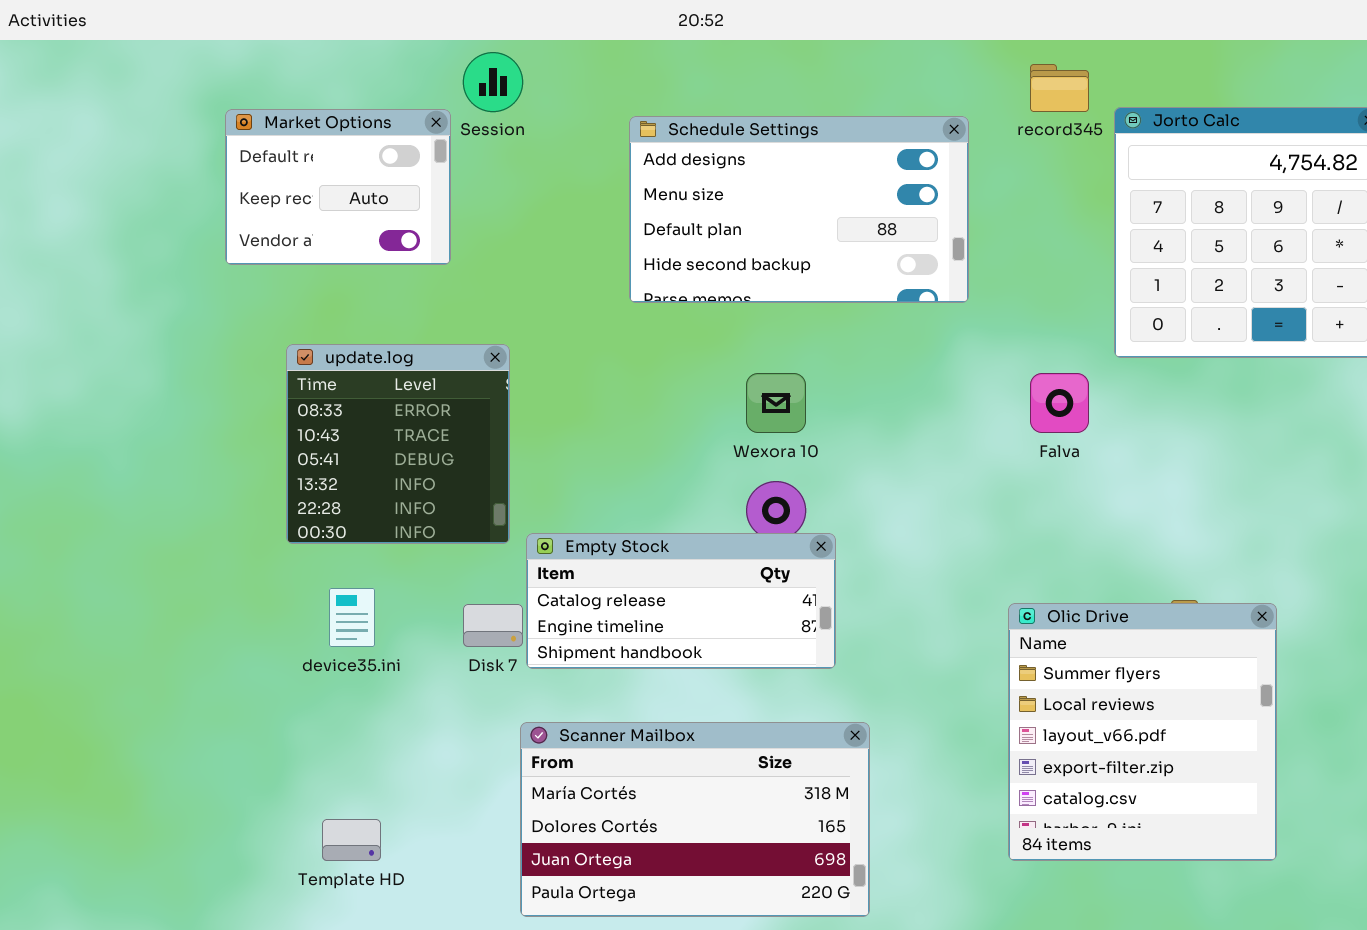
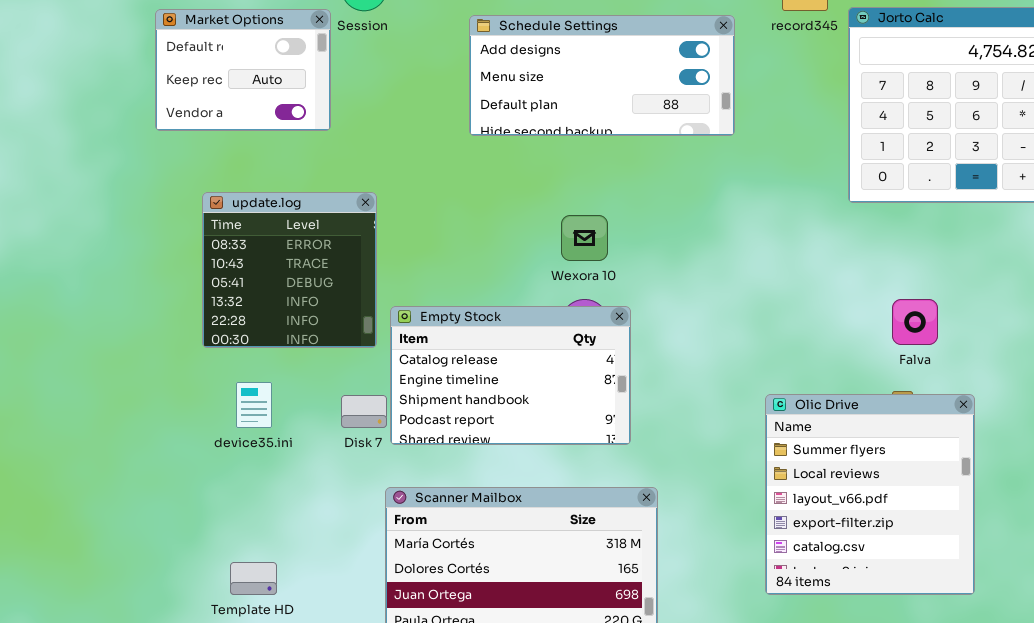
Schedule Settings: [629,116,969,303] -> [469,15,735,136], resized
Falva: [1030,373,1089,433] -> [892,299,938,345], moved
Empty Stock: [526,533,836,669] -> [390,306,631,445], resized

